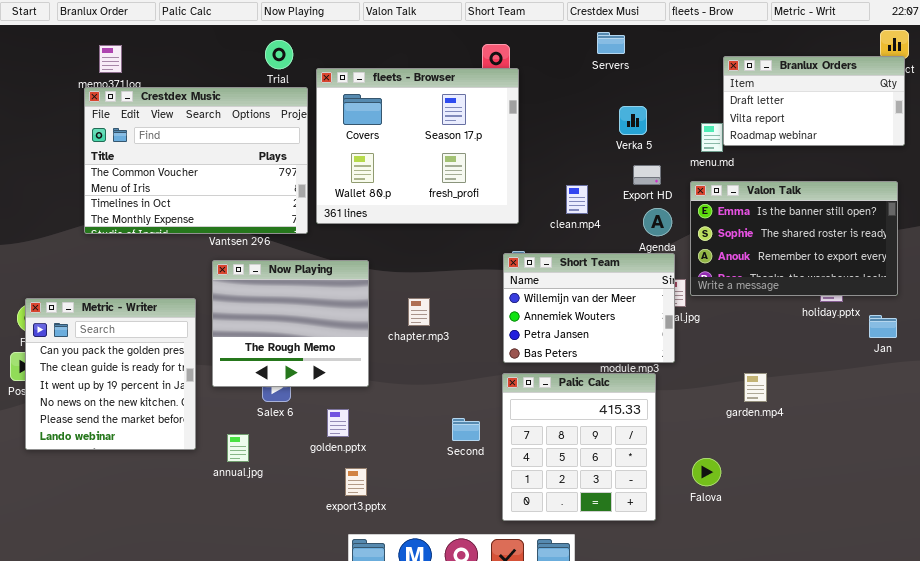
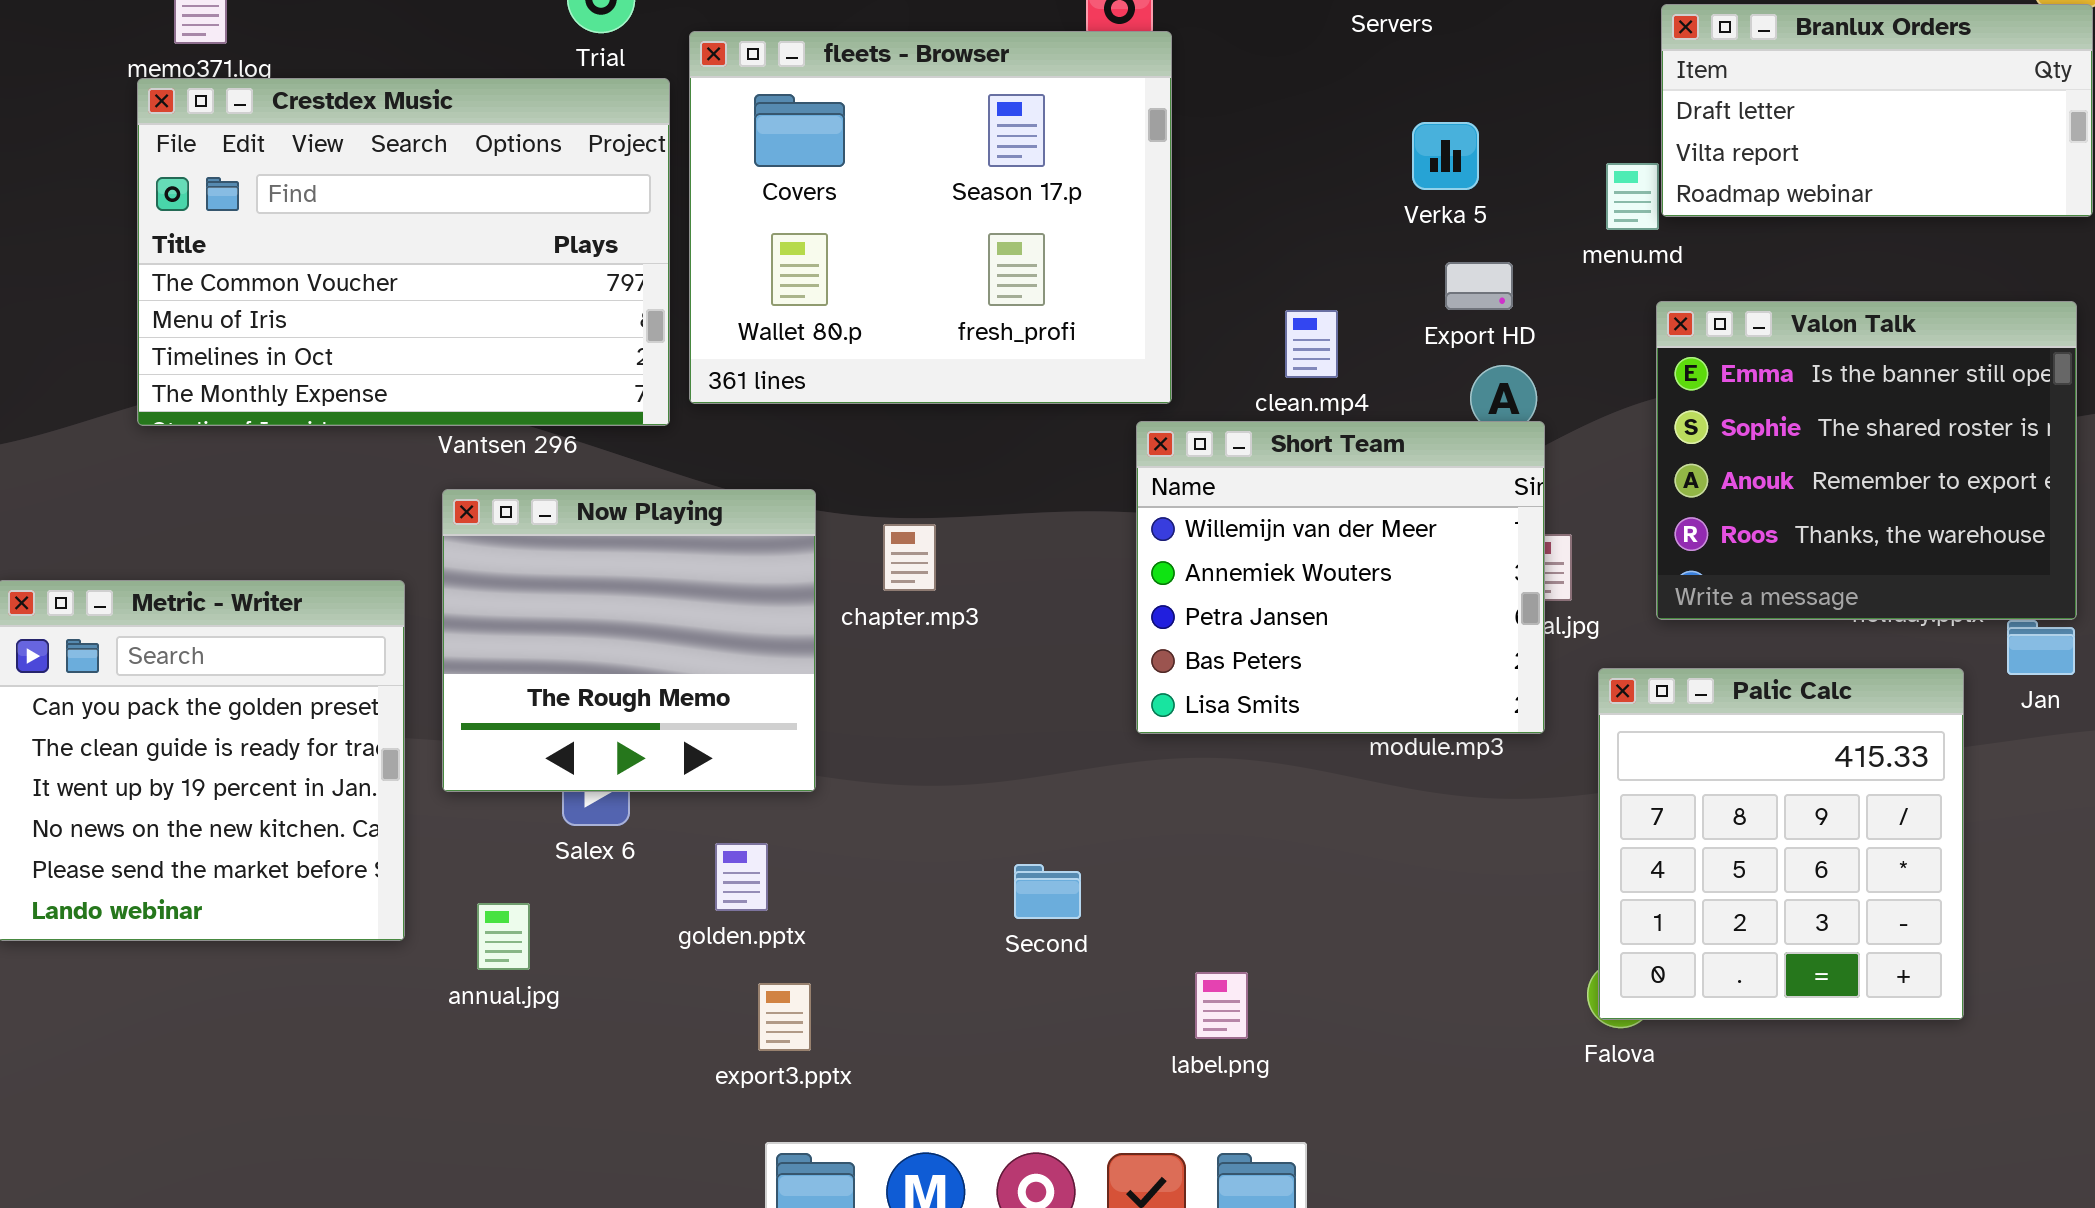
Valon Talk: [690,181,898,296] -> [1656,301,2077,620], resized
Short Team: [503,253,675,363] -> [1136,421,1545,734], resized
chapter.mp3: [408,298,430,326] -> [883,524,936,591], moved
Palic Calc: [502,373,656,521] -> [1598,668,1964,1020], moved

